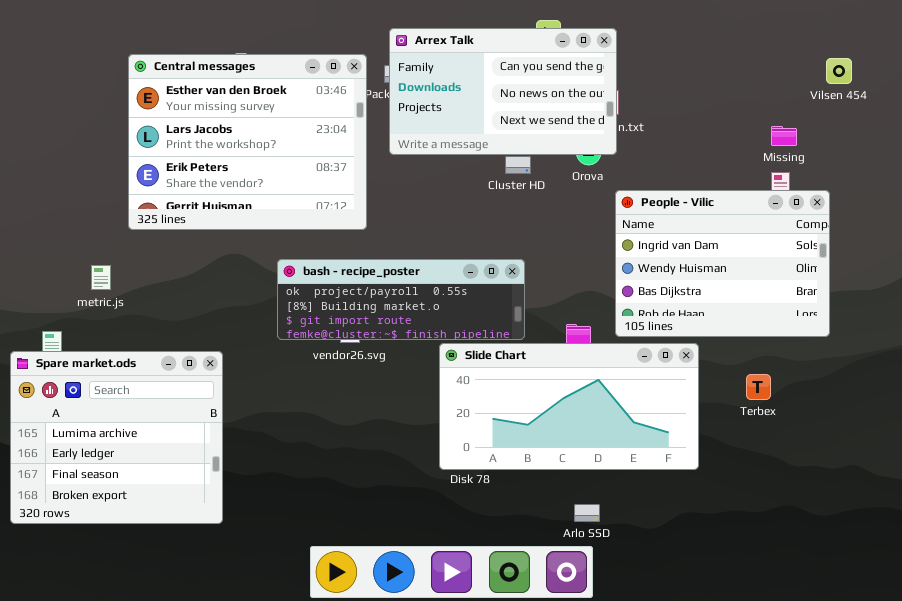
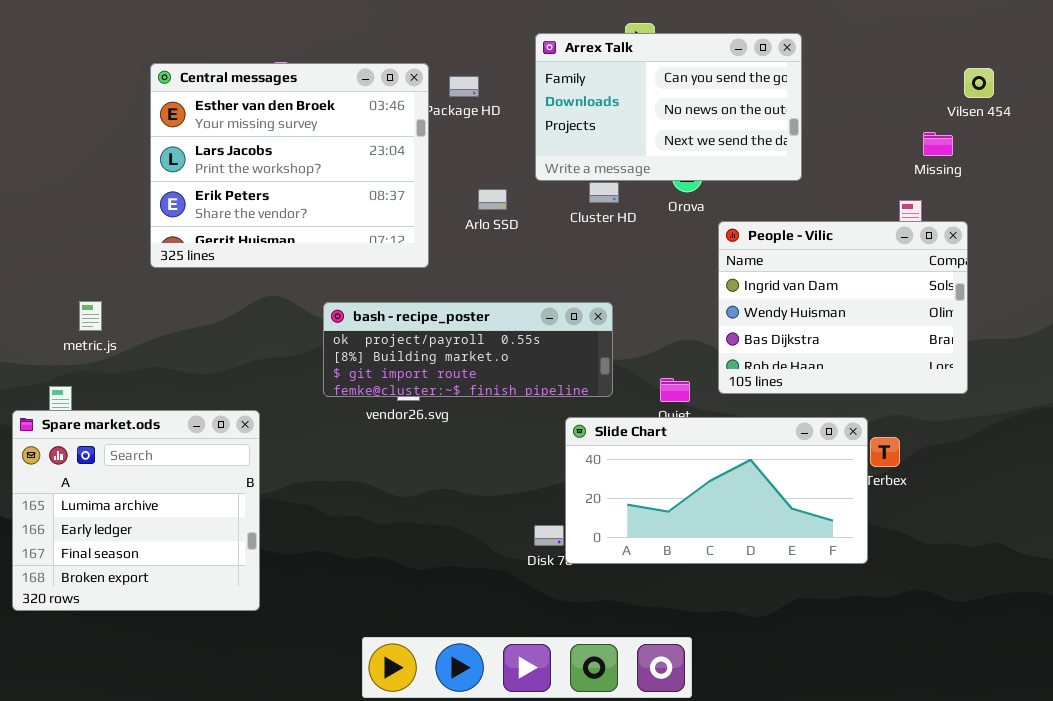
Arrex Talk: [389,28,617,155] -> [535,33,802,181], moved
Missing: [771,126,797,146] -> [923,132,953,156], moved
metric.js: [91,265,111,290] -> [79,301,102,331], moved
Slide Chart: [439,343,699,470] -> [565,417,868,564], moved
Arlo SSD: [574,504,600,522] -> [478,189,507,210], moved

